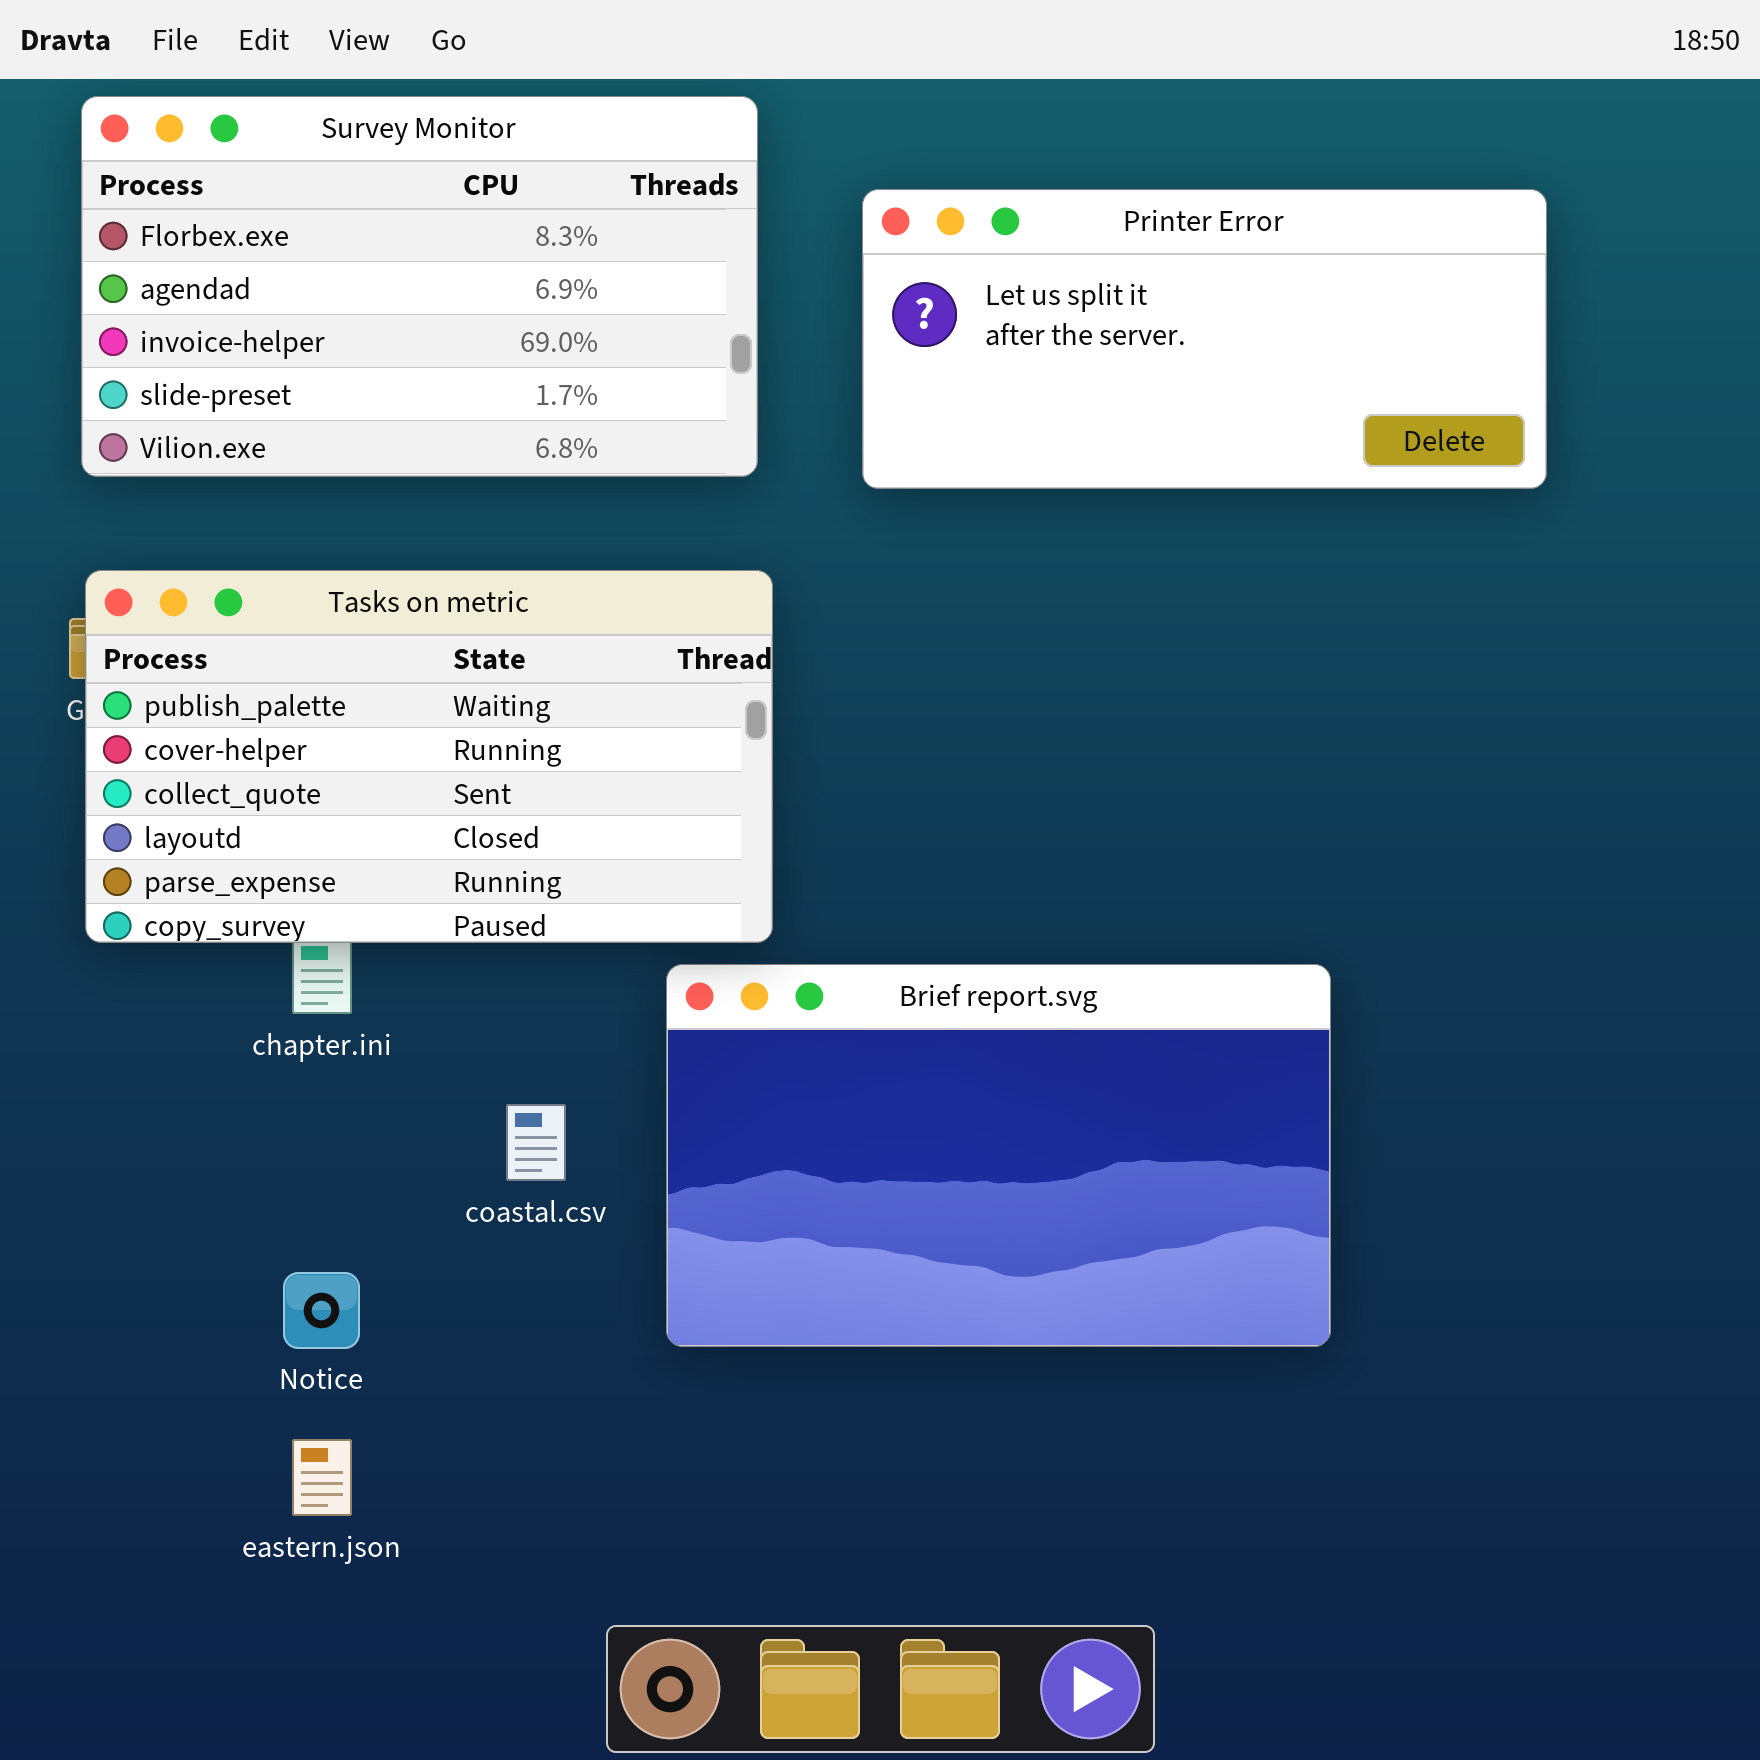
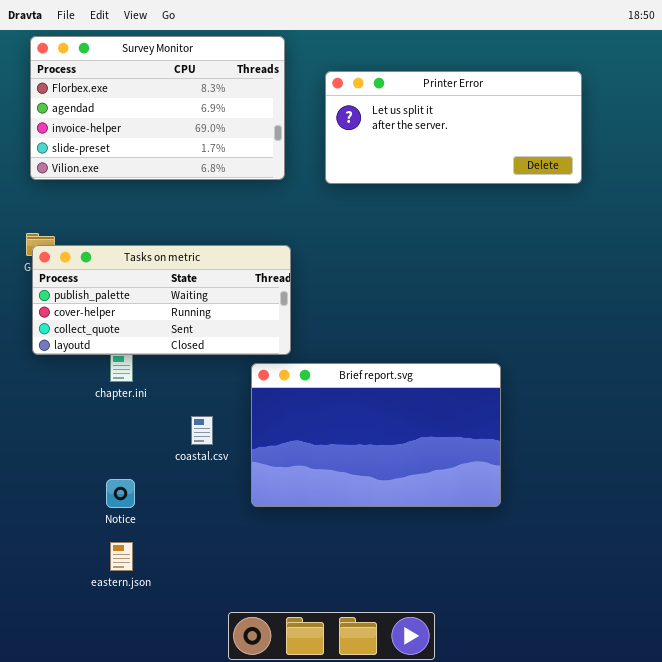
Tasks on metric: [85,570,773,943] -> [32,245,291,355], resized

